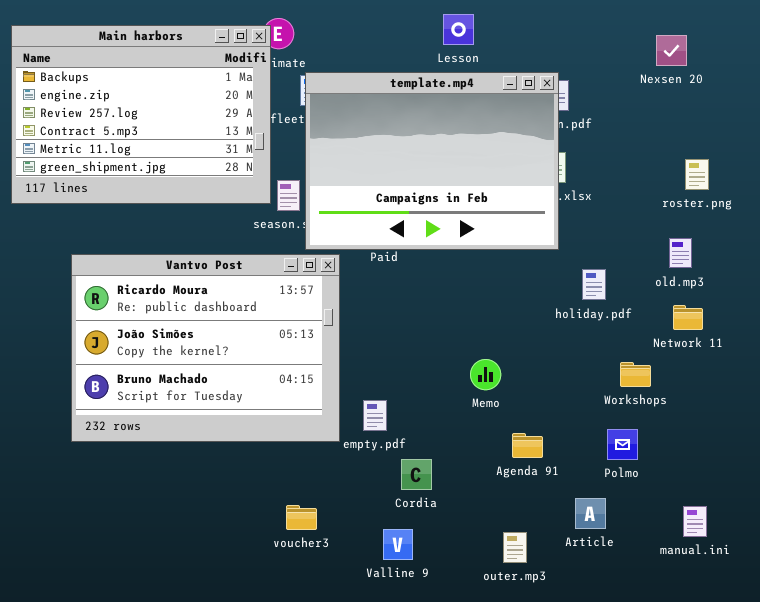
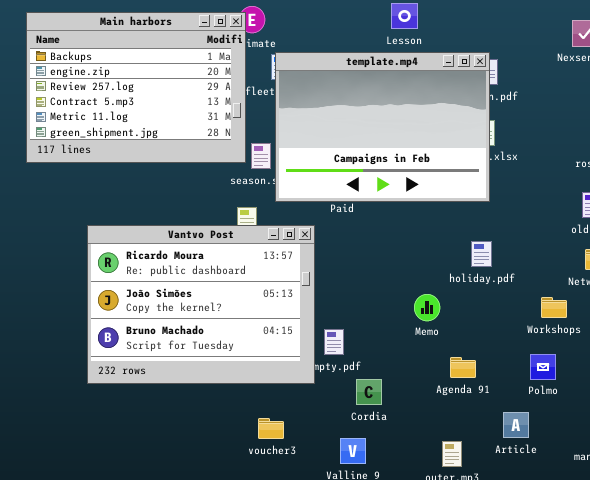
Vantvo Post: [71,254,340,442] -> [87,225,315,384], moved
holiday.pdf: [582,269,606,300] -> [471,241,492,267], moved

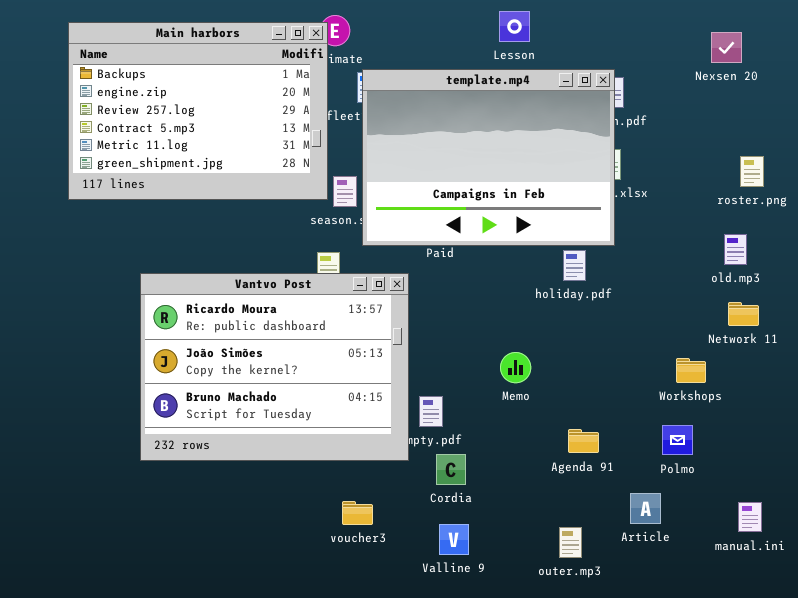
holiday.pdf: [471,241,492,267] -> [563,250,586,281], moved
Memo: [414,294,440,321] -> [500,352,531,383], moved
Cordia: [356,379,382,405] -> [436,454,466,485], moved

